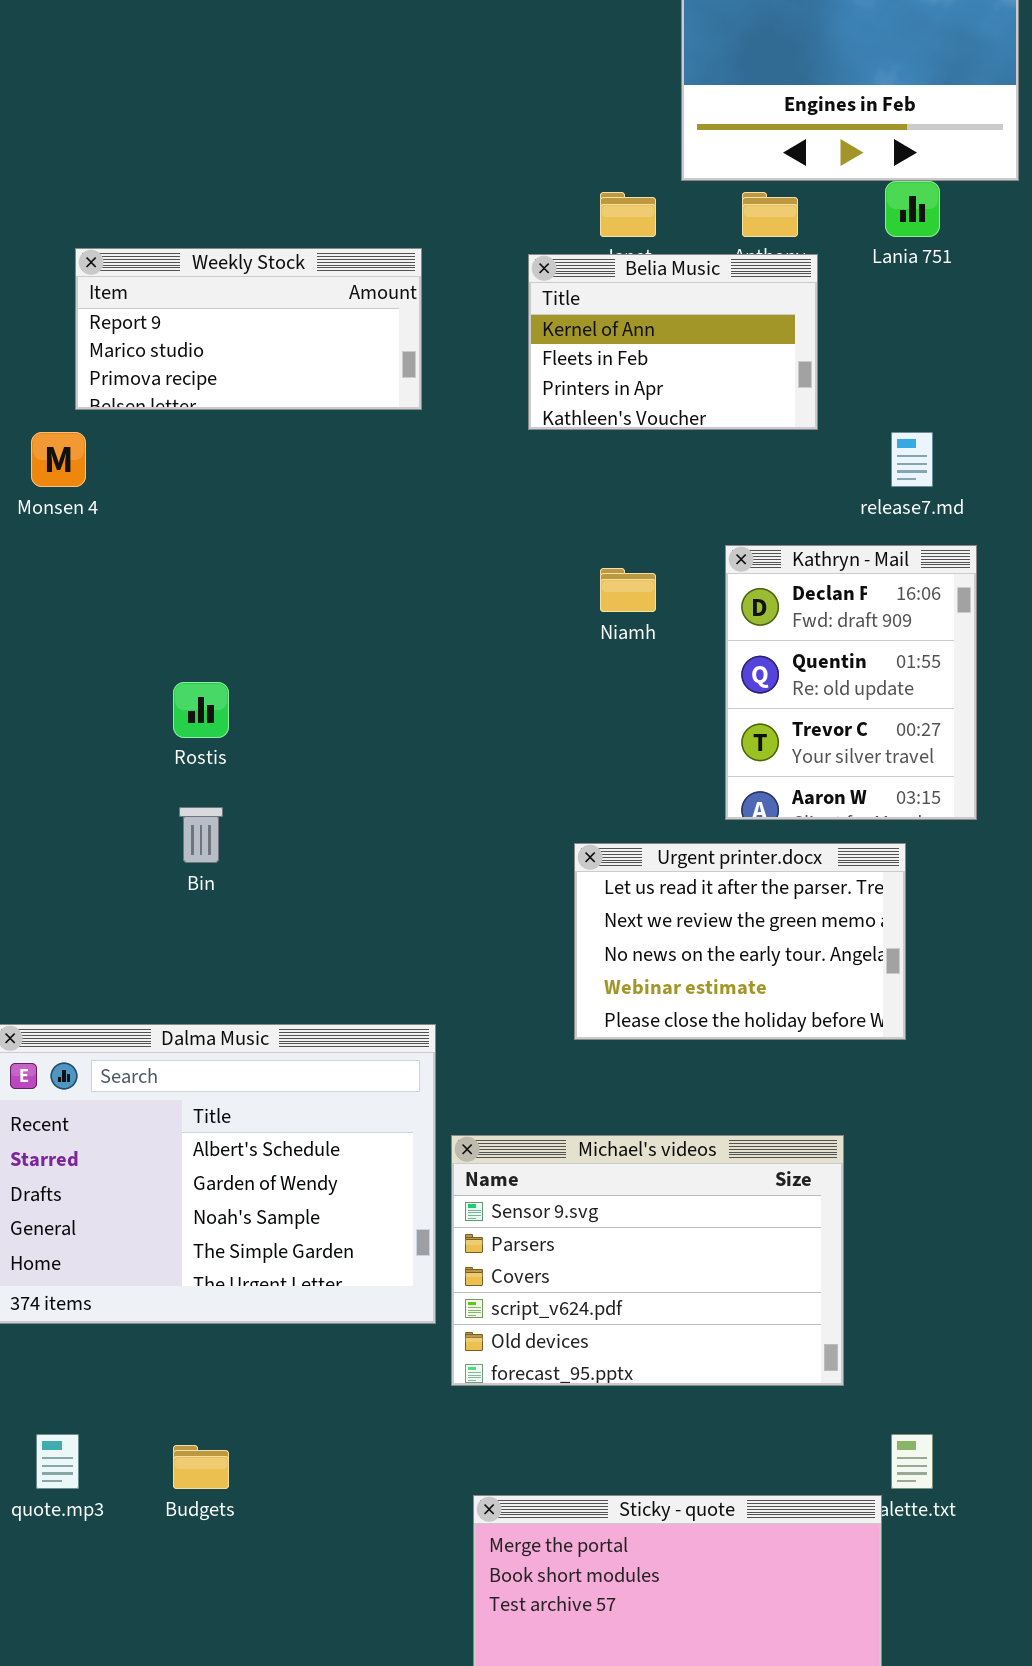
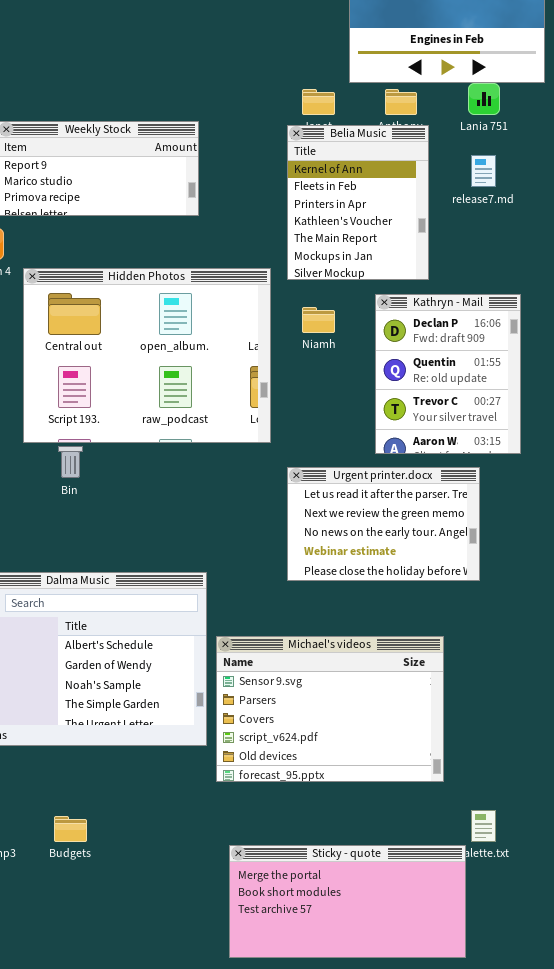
Belia Music: [528,254,818,430] -> [287,125,429,280], resized
release7.md: [891,432,933,487] -> [471,155,496,187], moved
Hidden Photos: none -> [23,268,271,443], opened

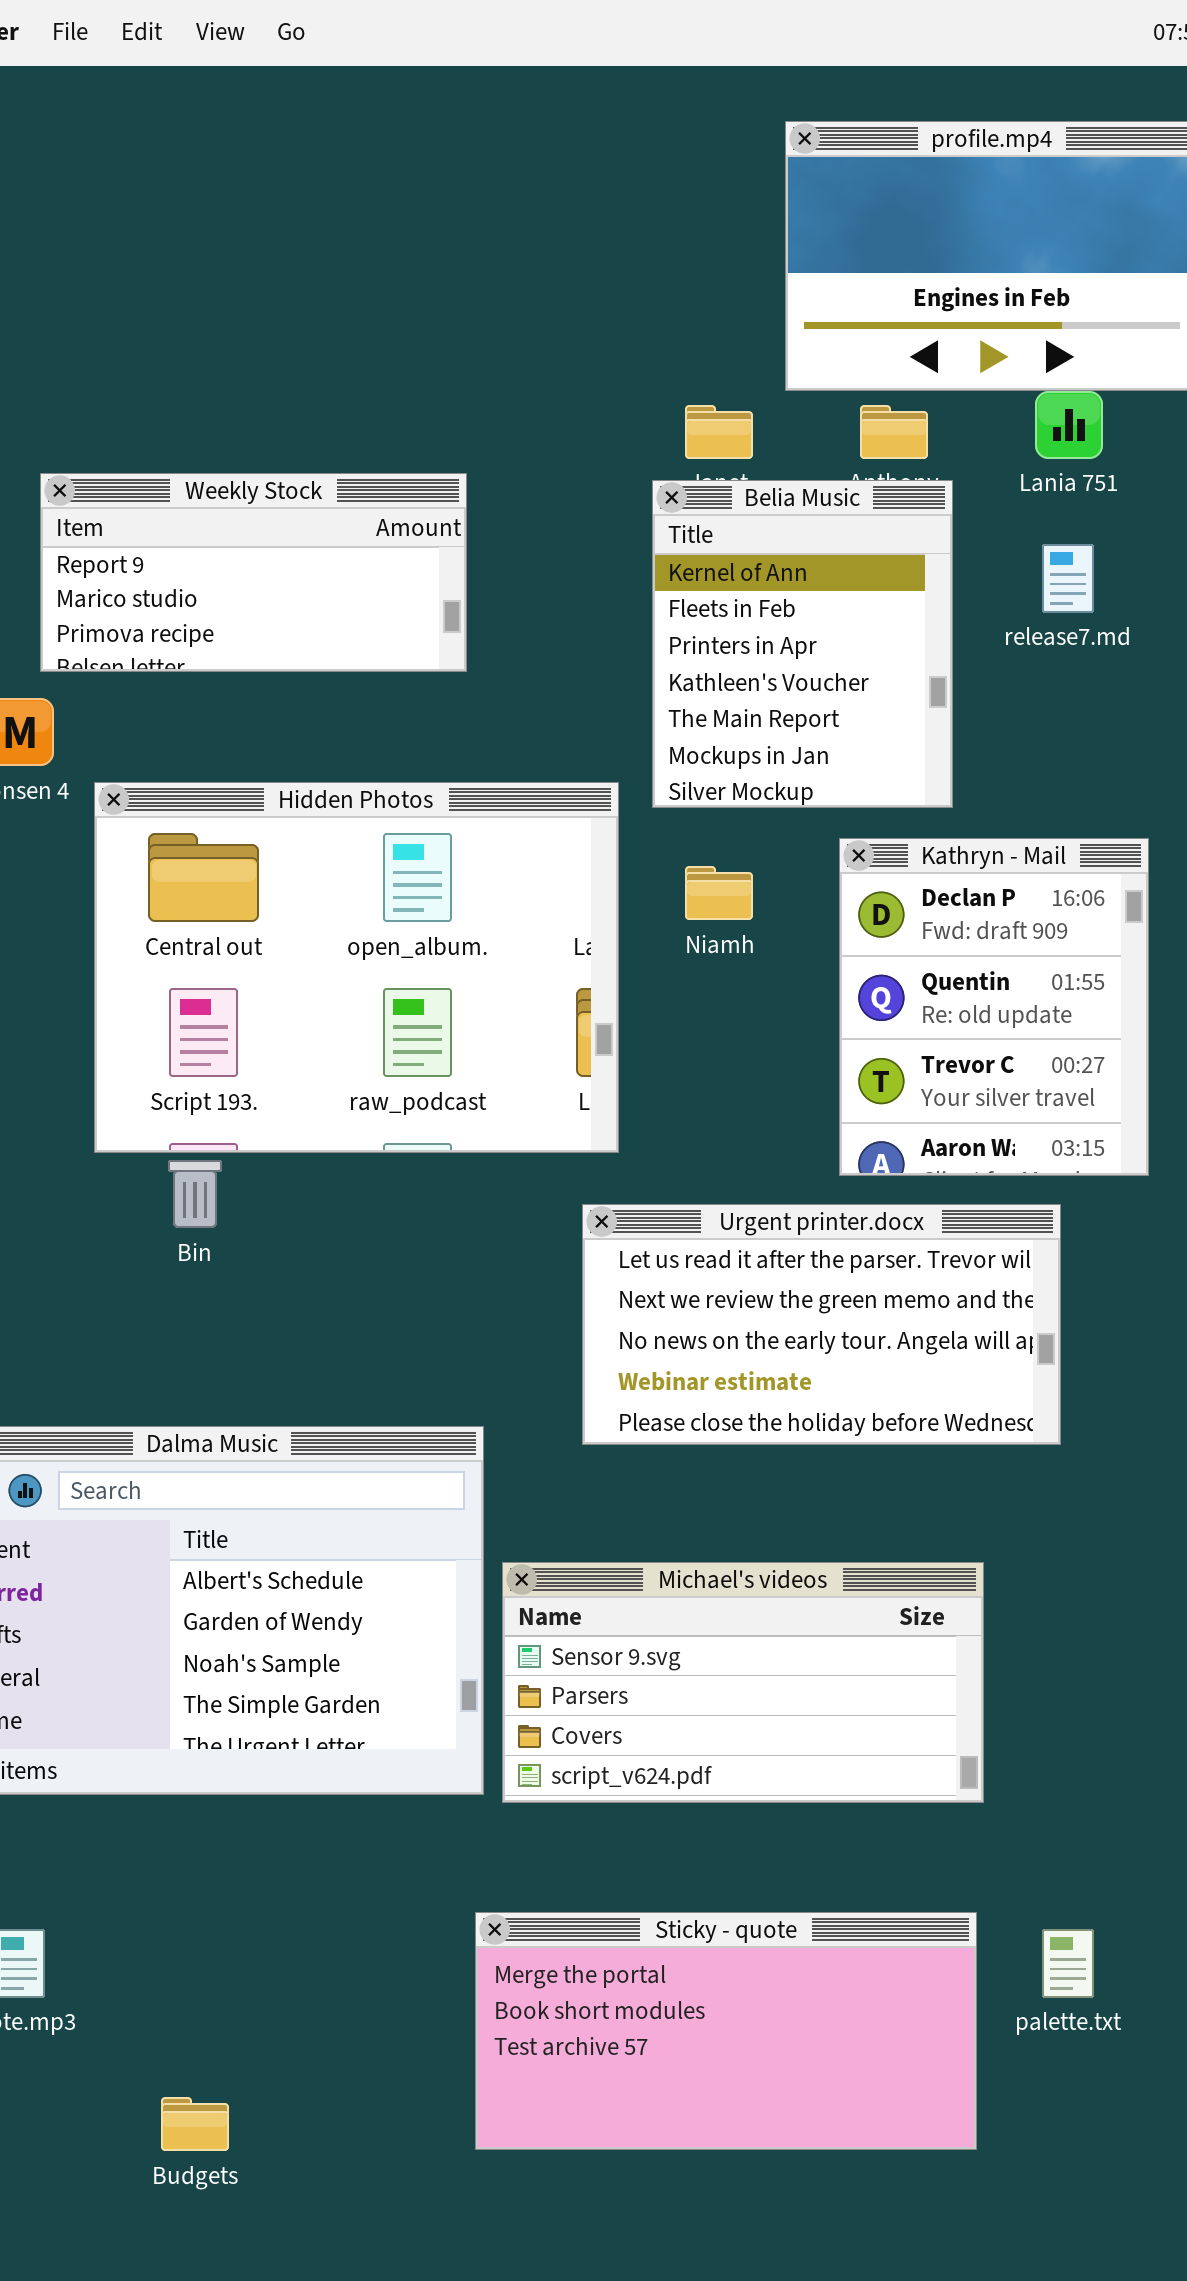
Urgent printer.docx: [287,467,480,581] -> [582,1204,1061,1445], resized
Michael's videos: [216,636,444,782] -> [502,1562,984,1803], resized
Budgets: [54,816,87,842] -> [161,2097,229,2151], moved
Sticky - quote: [229,845,466,958] -> [475,1912,977,2150], moved

